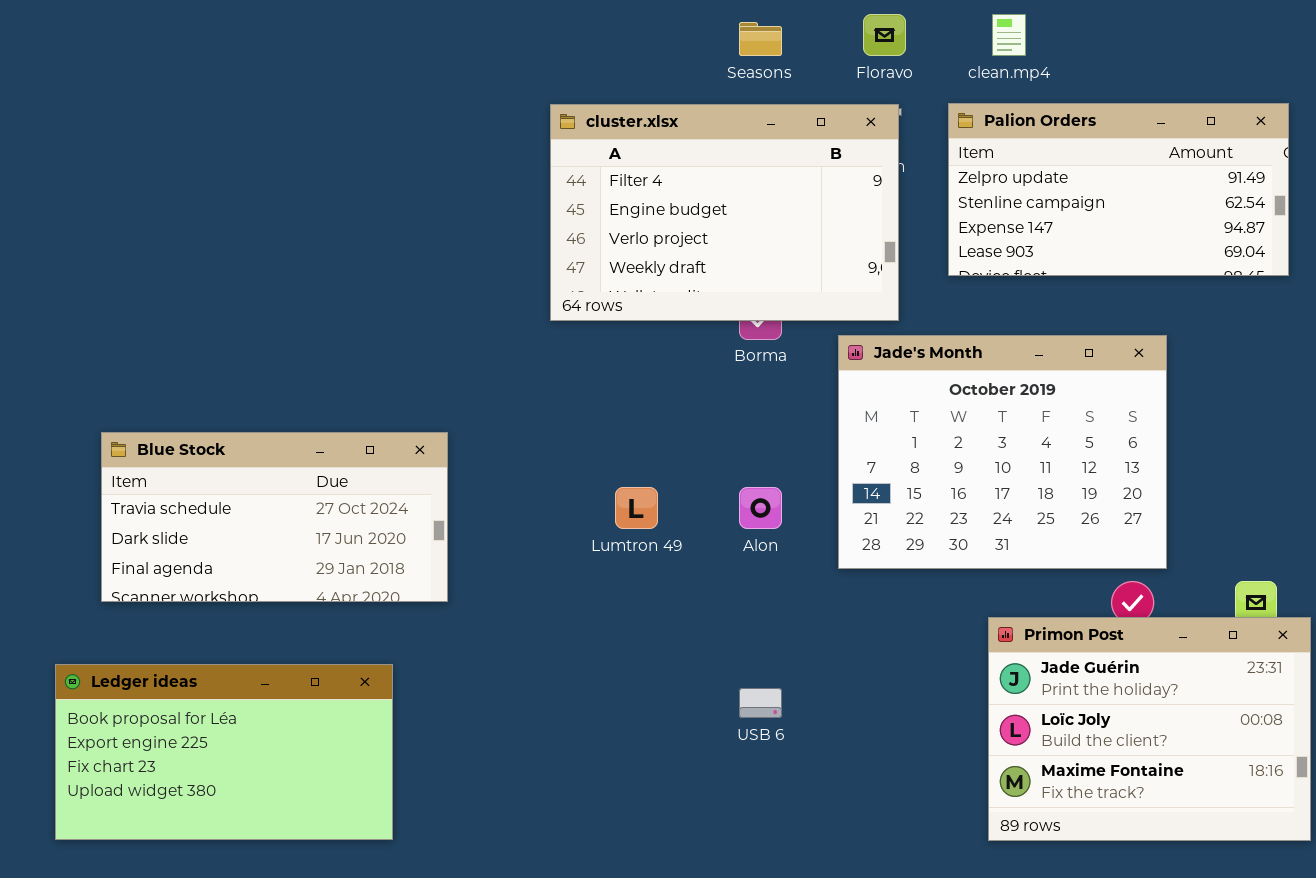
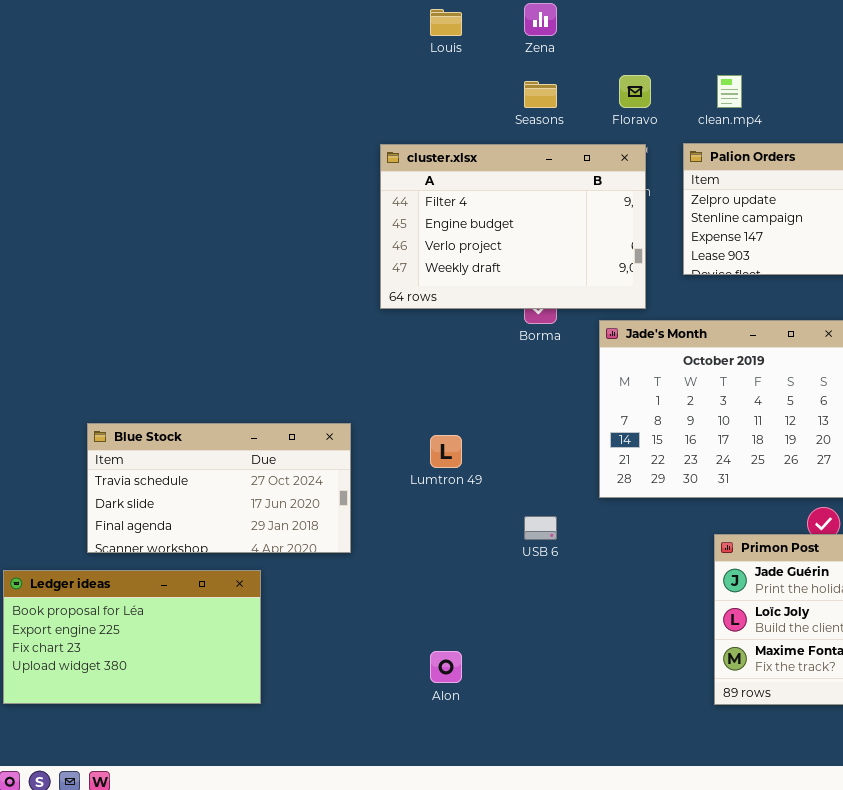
Blue Stock: [101,432,448,602] -> [87,423,351,553], moved
Alon: [739,487,782,529] -> [430,651,462,683], moved
USB 6: [739,688,782,718] -> [524,516,557,540], moved

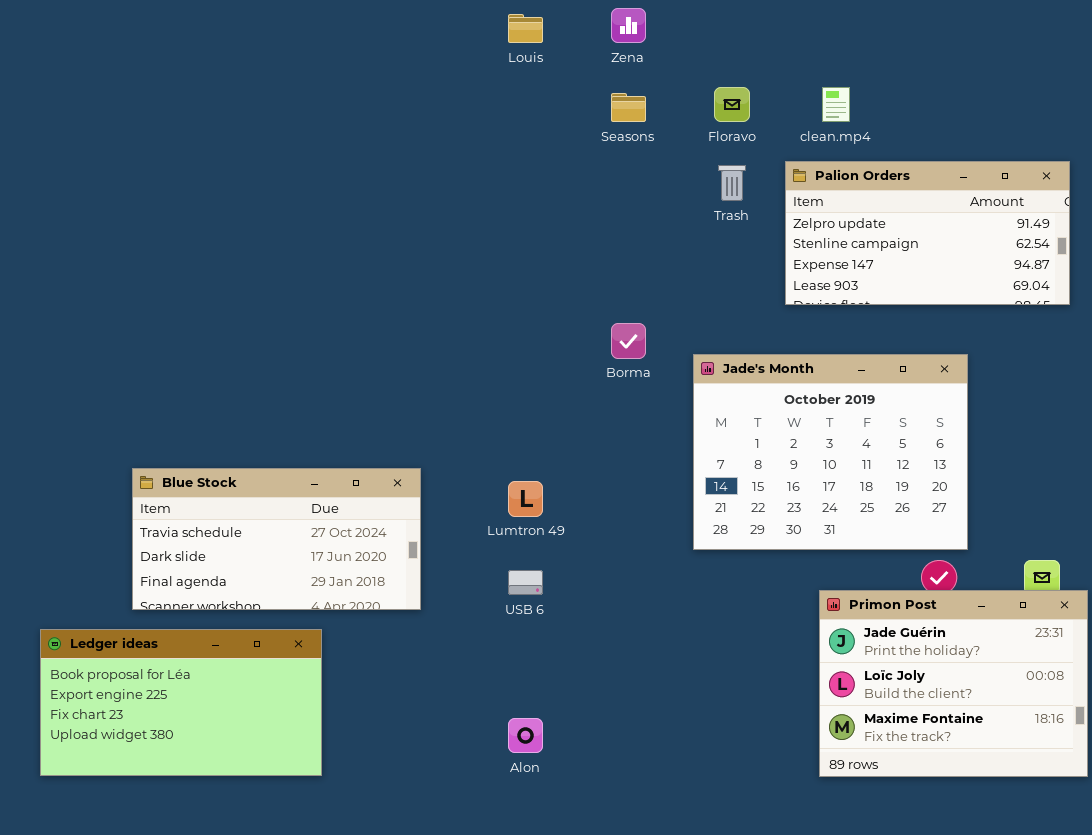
cluster.xlsx: [380,144,646,309] -> none, closed
USB 6: [524,516,557,540] -> [508,570,543,595], moved

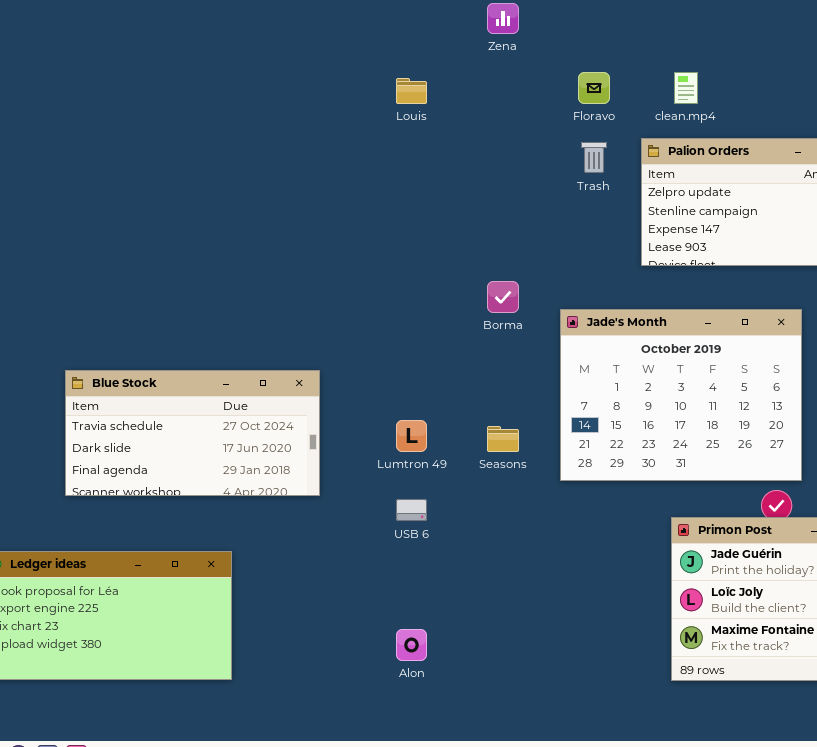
Louis: [508,14,543,43] -> [396,78,427,104], moved
Seasons: [611,93,646,122] -> [487,426,519,452], moved
Blue Stock: [132,468,421,610] -> [65,370,320,496], moved

